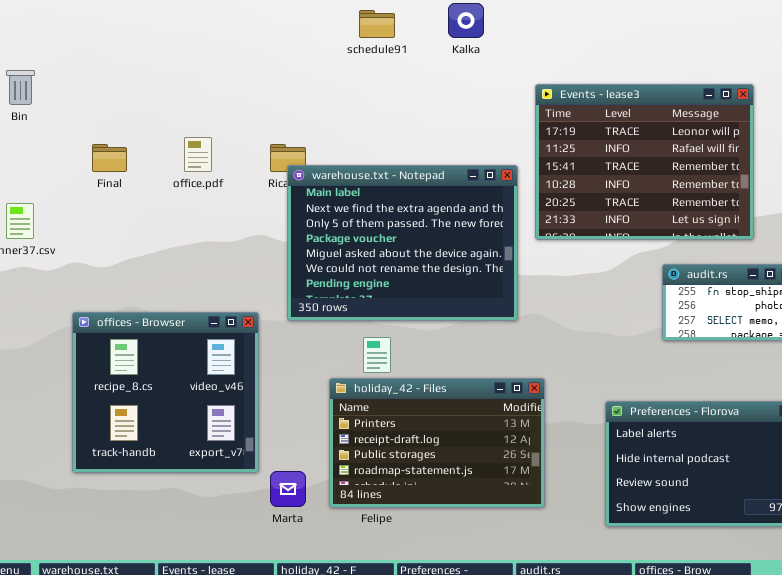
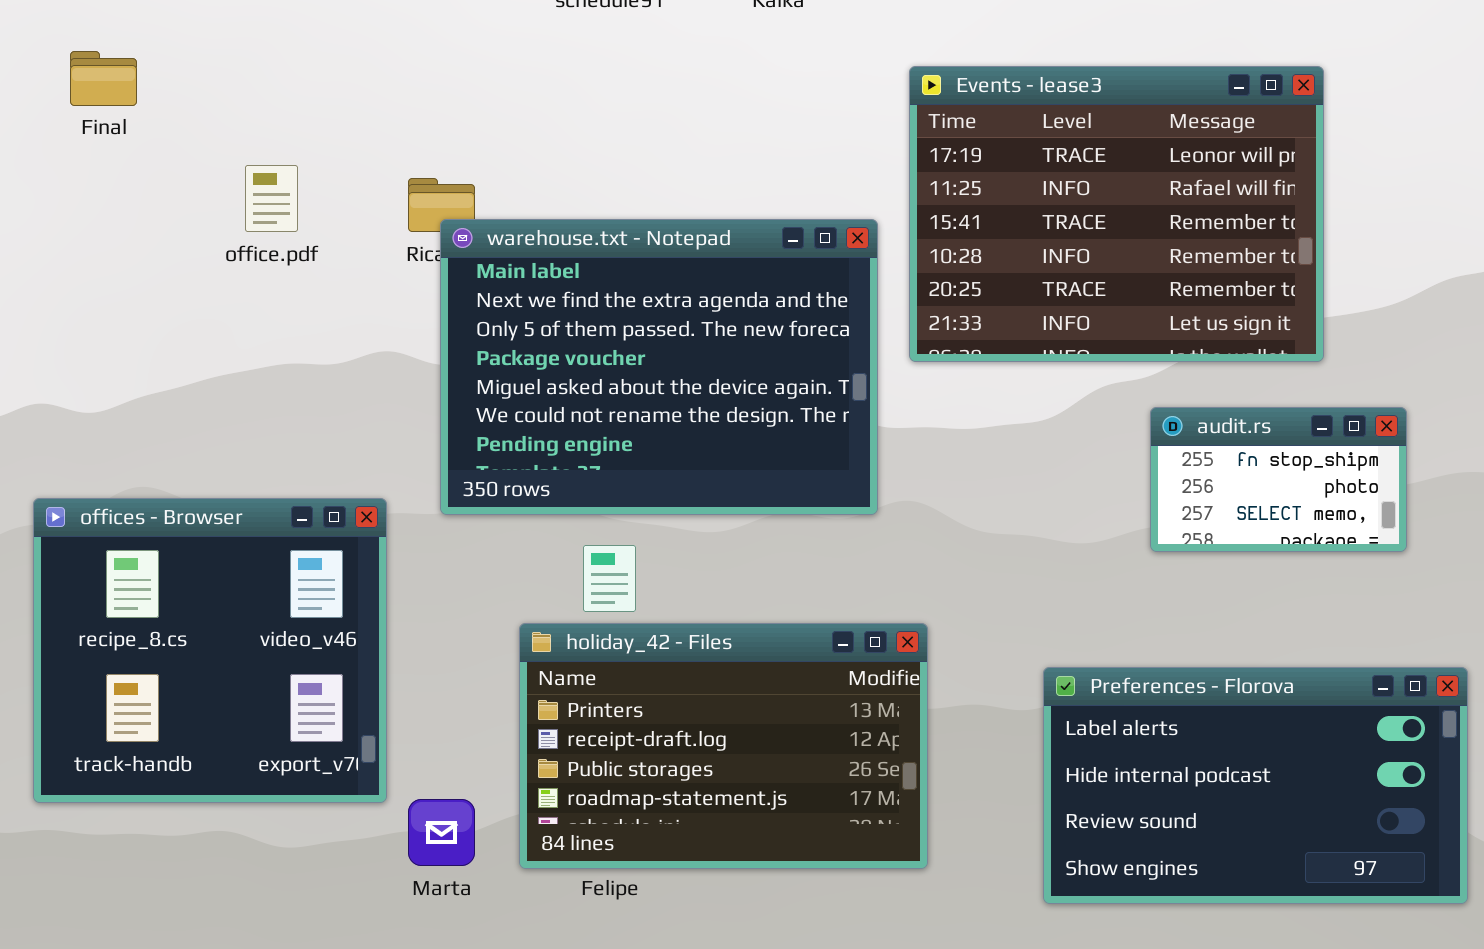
Final: [92,144,127,172] -> [70,51,137,106], moved

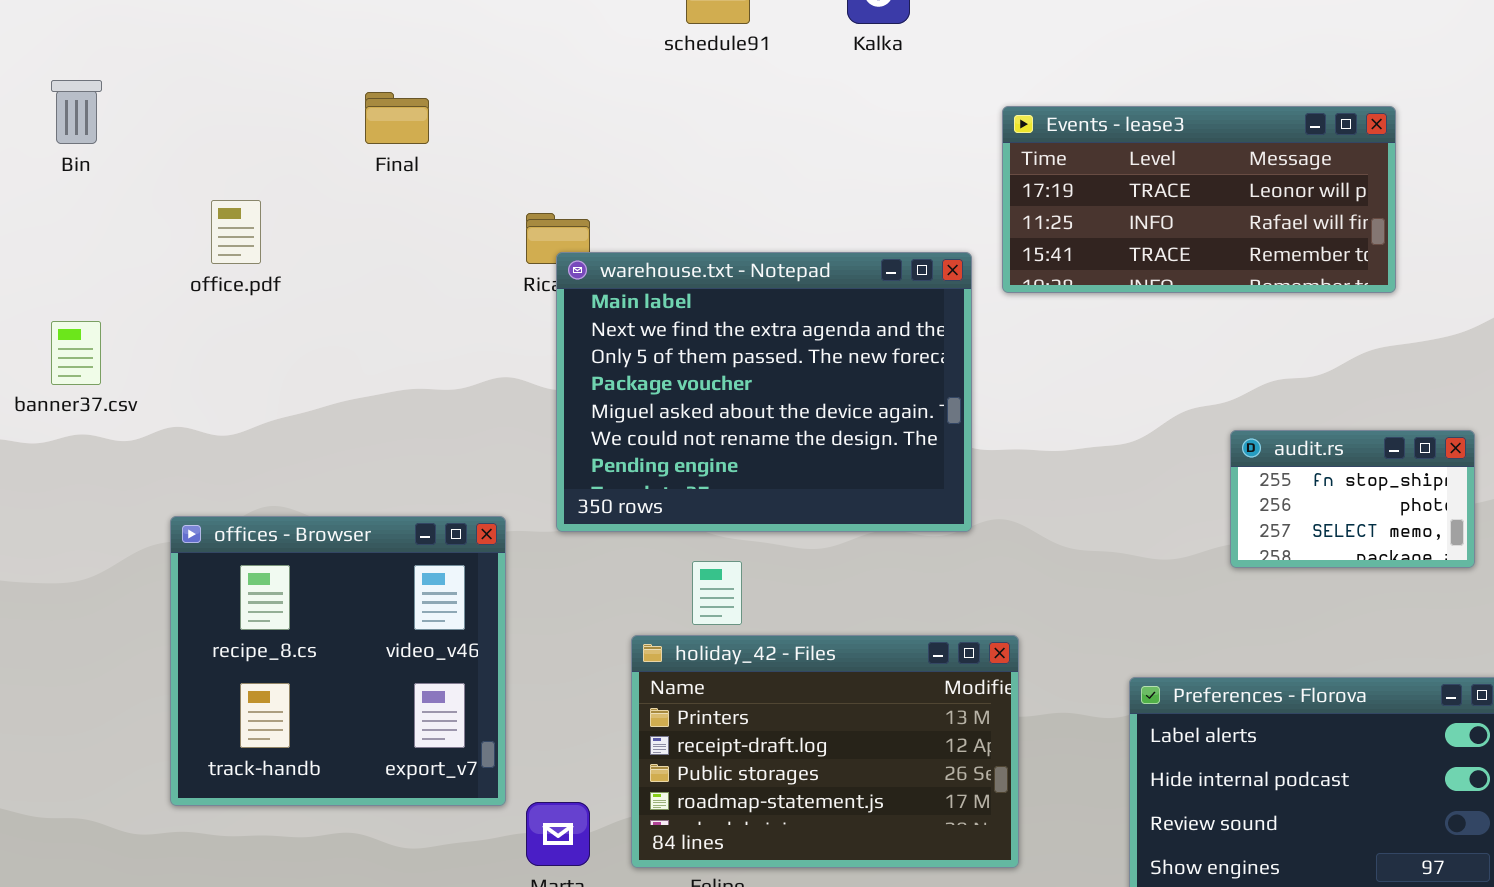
Final: [70,51,137,106] -> [365,92,429,144], moved
Events - lease3: [909,66,1324,362] -> [1002,106,1396,293], resized
office.pdf: [245,165,298,232] -> [211,200,261,264], moved

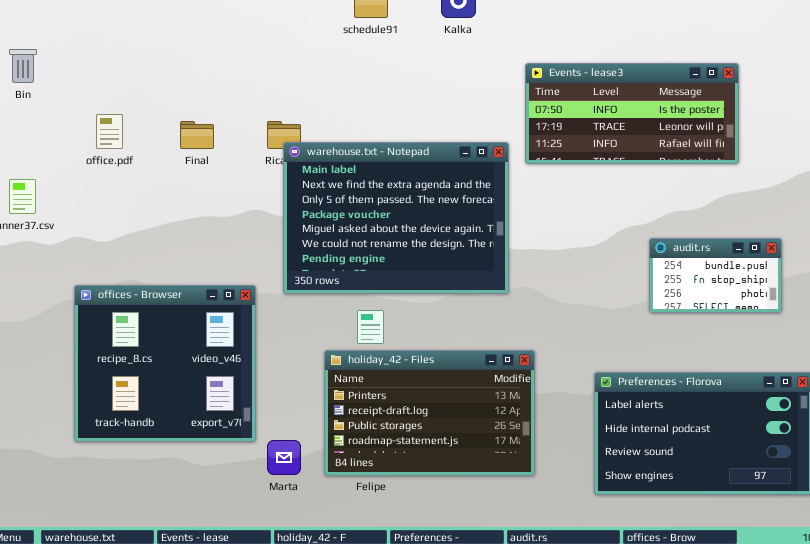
Final: [365,92,429,144] -> [180,121,214,149], moved
Events - lease3: [1002,106,1396,293] -> [525,63,739,164], scrolled up 1 row
audit.rs: [1230,430,1475,568] -> [649,238,782,313], scrolled up 1 row

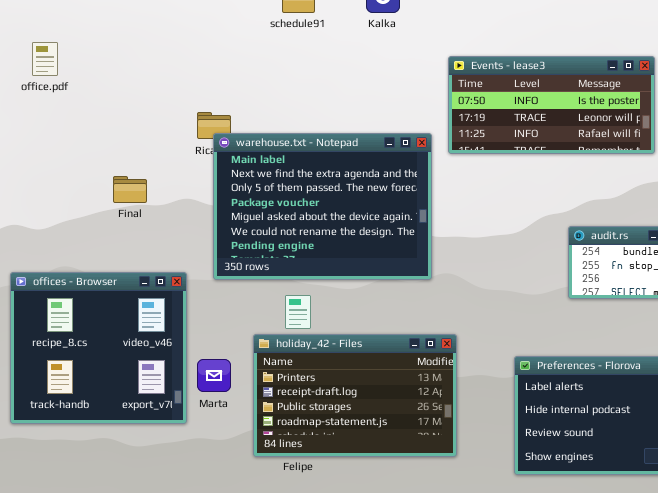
office.pdf: [96,114,123,149] -> [32,42,58,76], moved
Final: [180,121,214,149] -> [113,176,147,203], moved
Marta: [267,440,301,475] -> [197,359,231,392], moved

